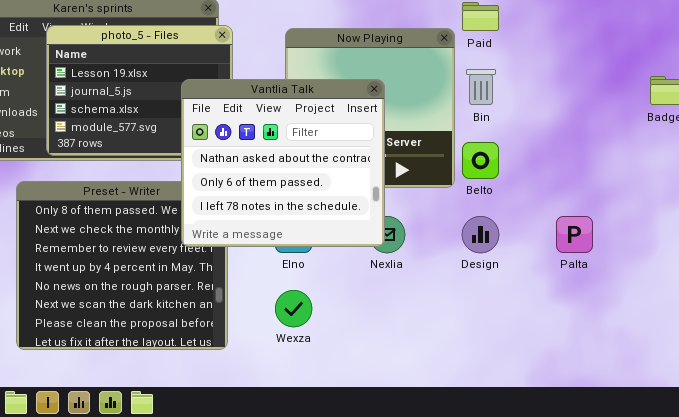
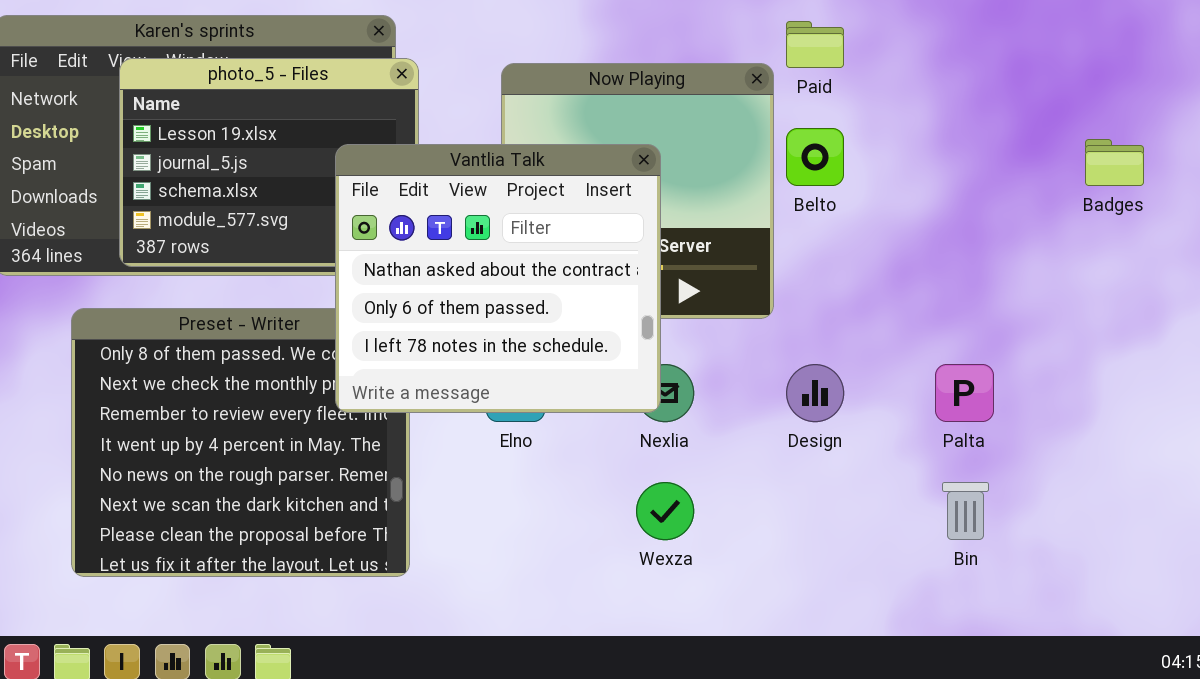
Bin: [466,69,496,105] -> [942,482,989,540], moved
Belto: [462,142,499,179] -> [786,128,844,186], moved
Wexza: [275,290,312,327] -> [636,482,694,540], moved

